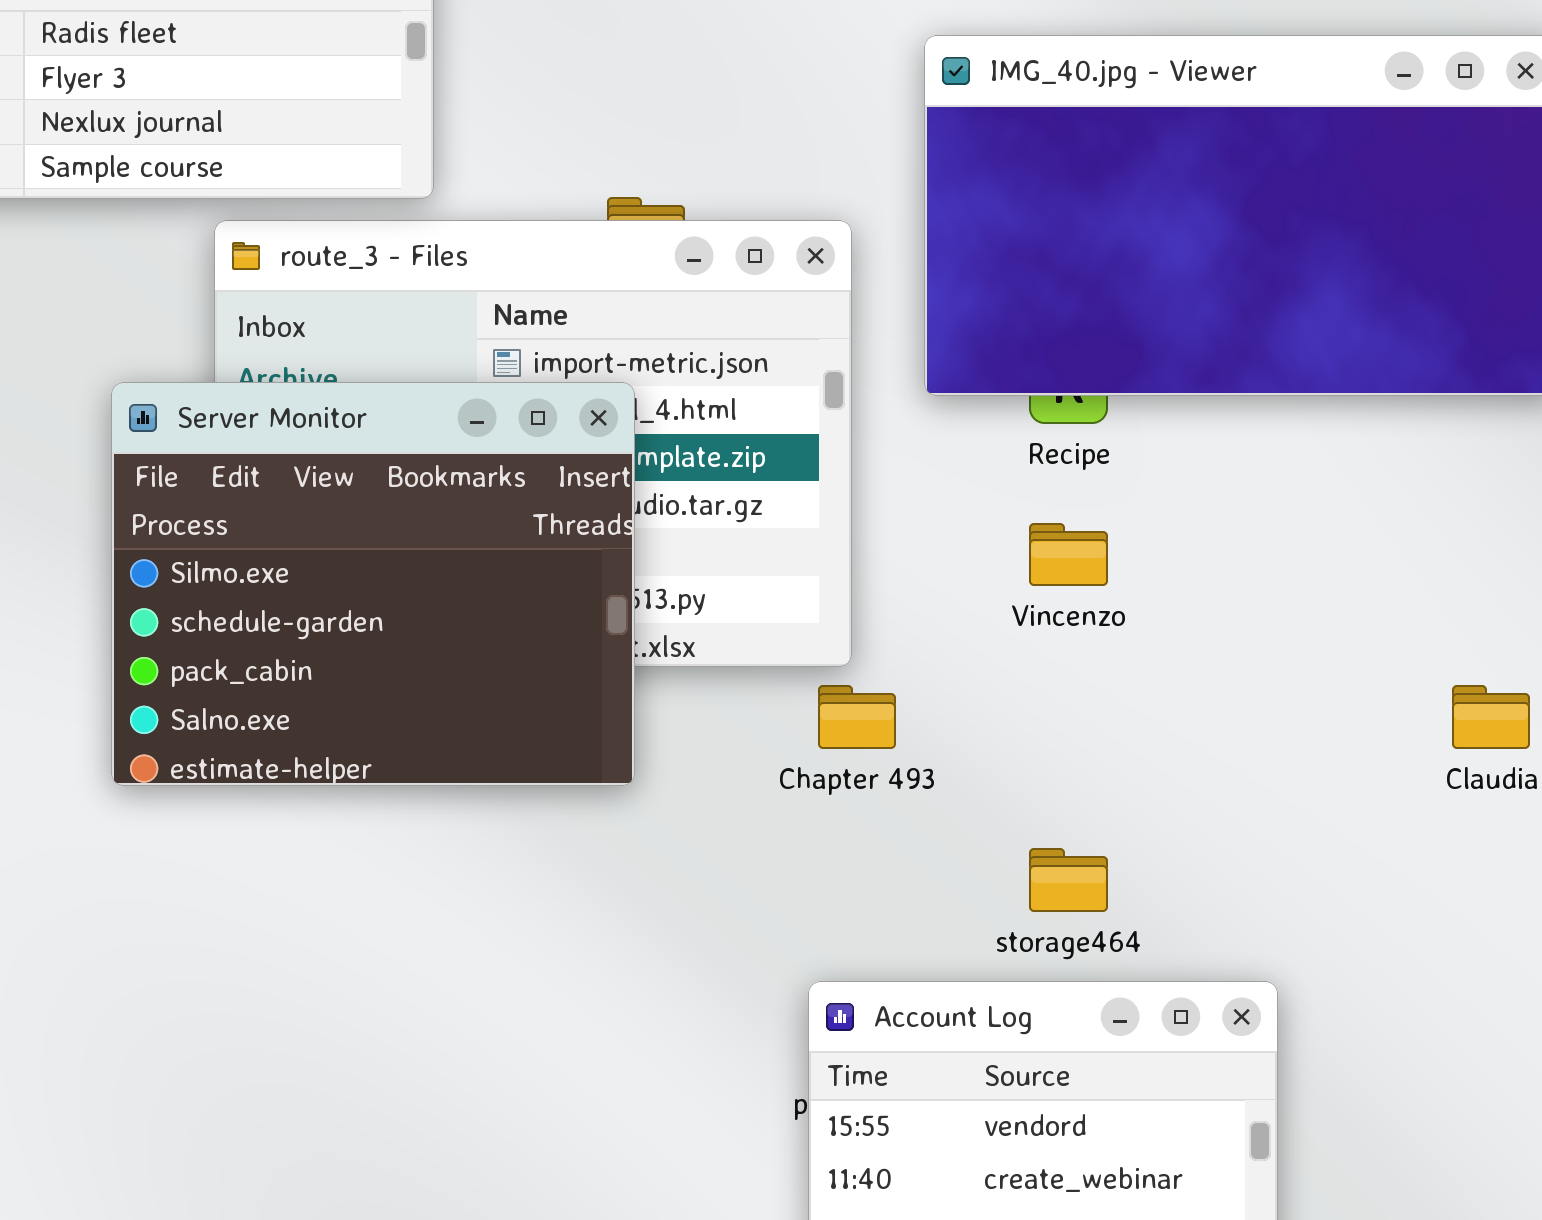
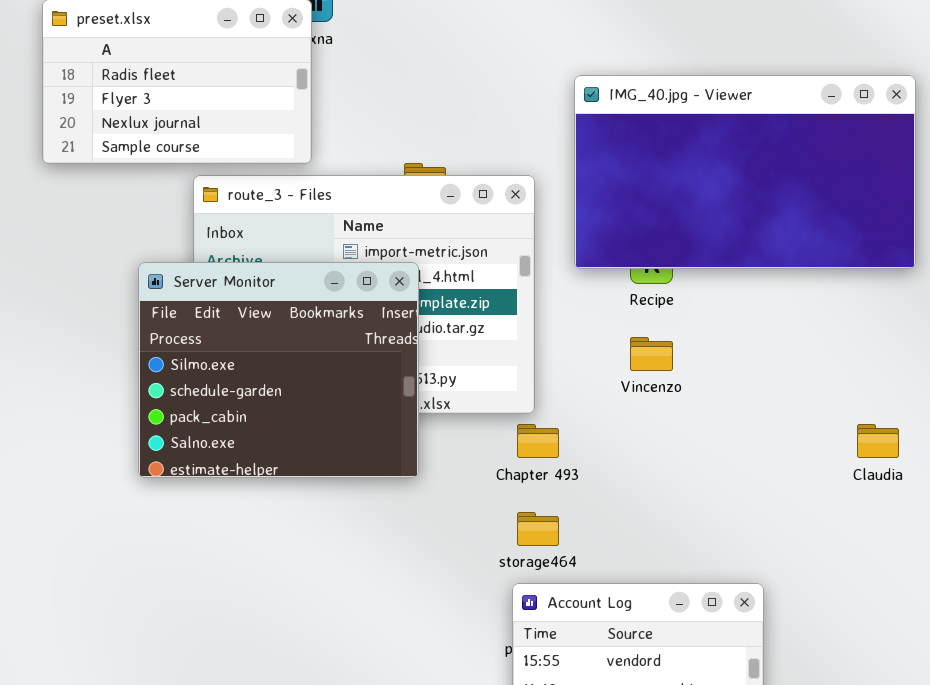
storage464: [1029,848,1108,912] -> [517,512,559,546], moved

